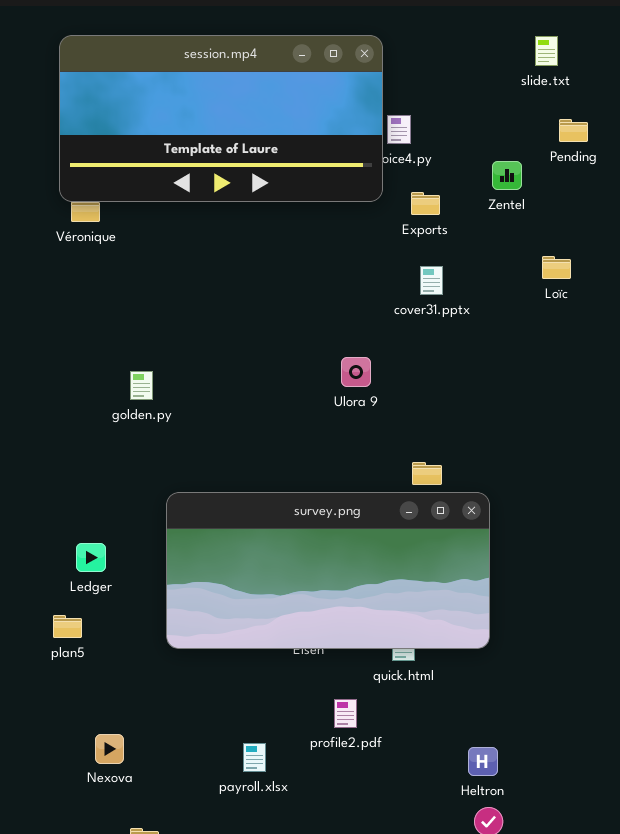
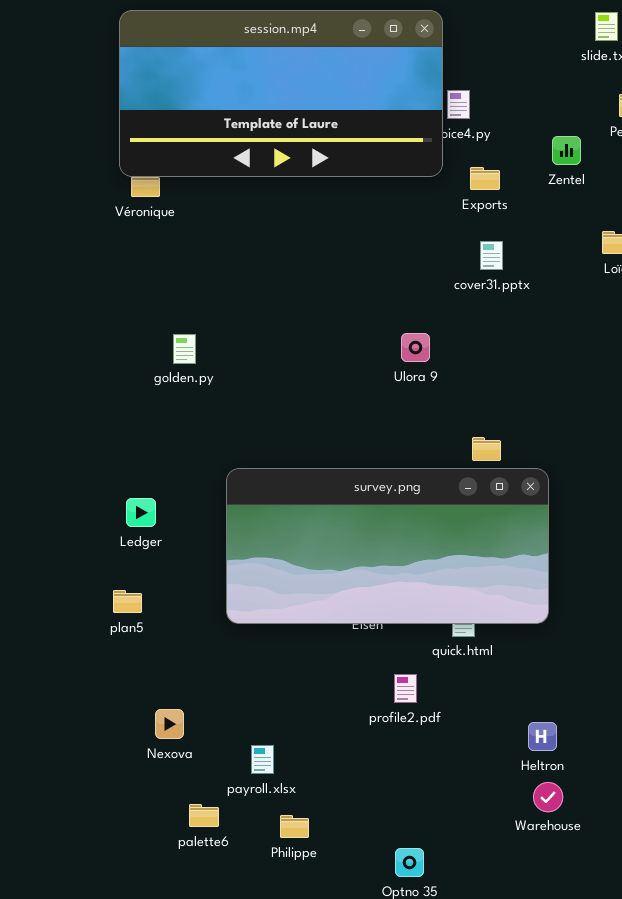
golden.py: [130,371,153,400] -> [173,334,196,364], moved
Ledger: [76,543,106,572] -> [126,498,156,527], moved
payroll.xlsx: [243,743,266,772] -> [251,745,274,774], moved

